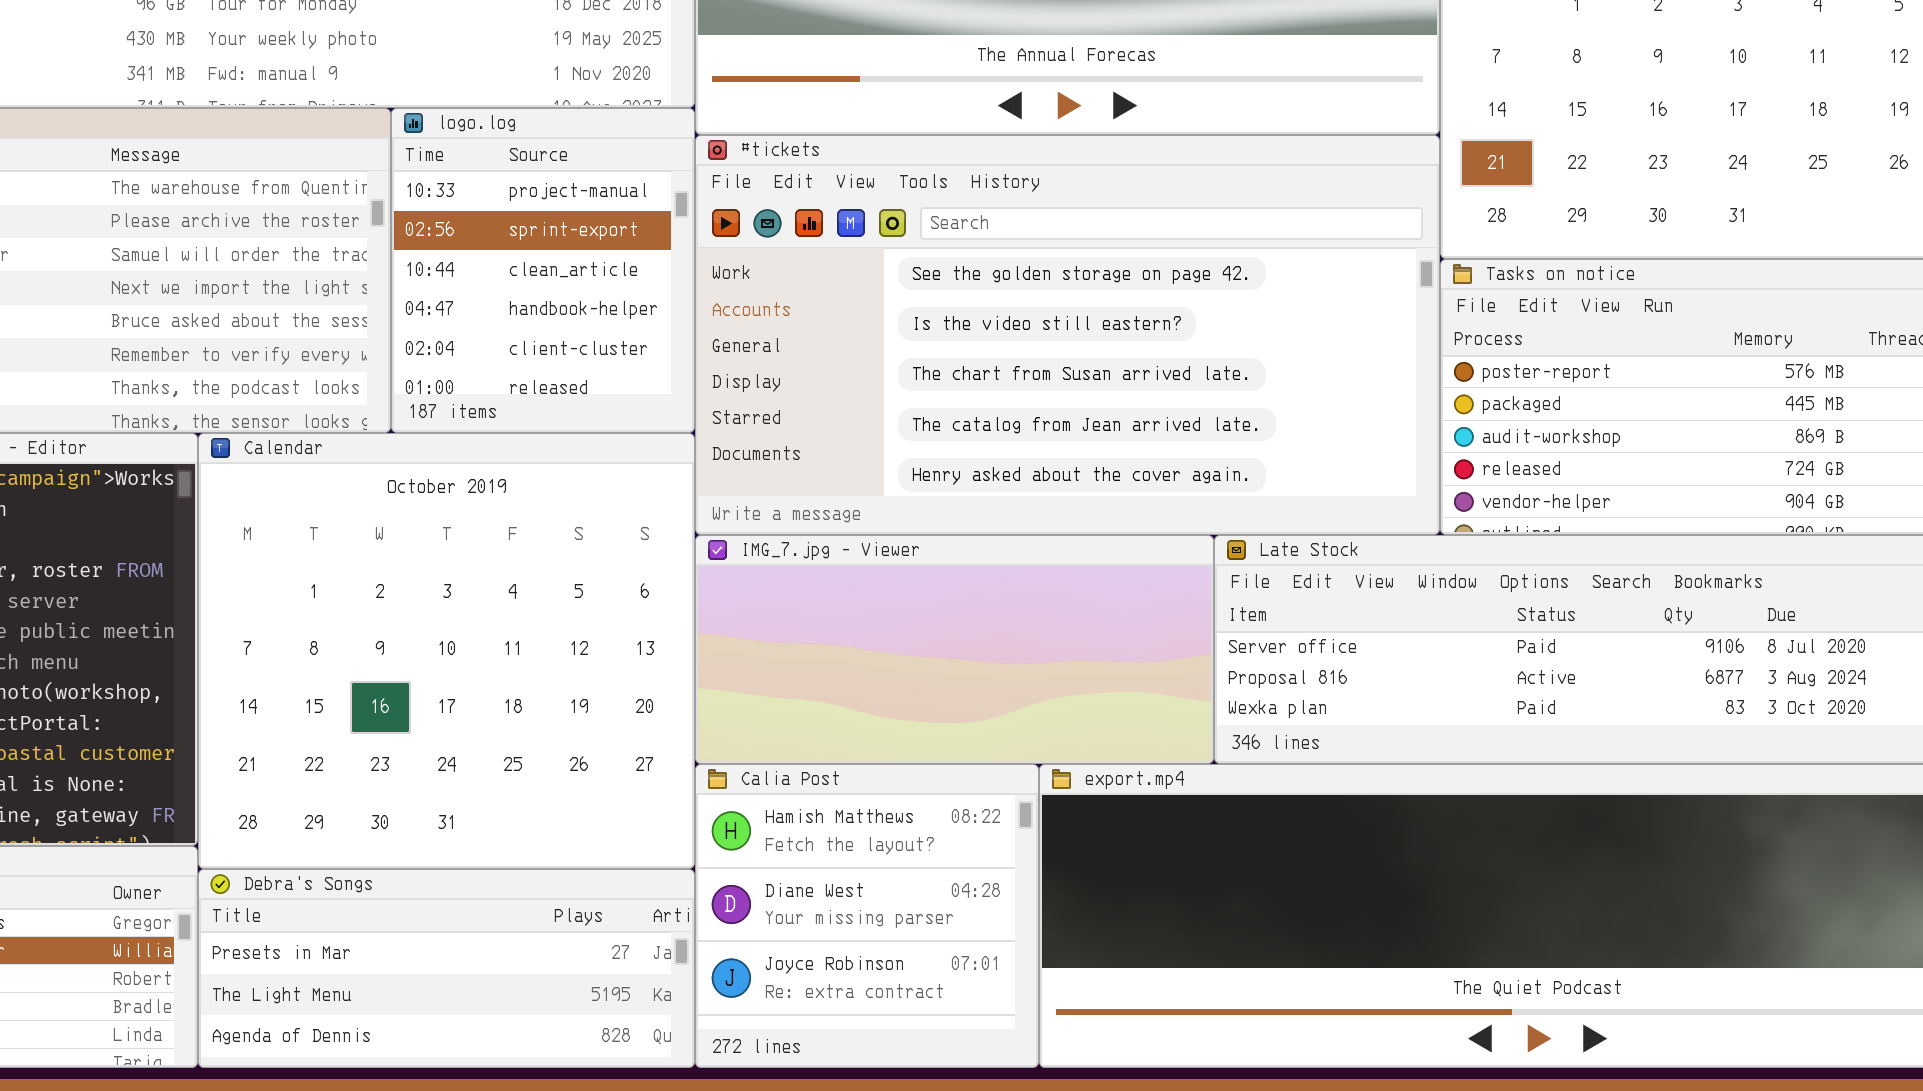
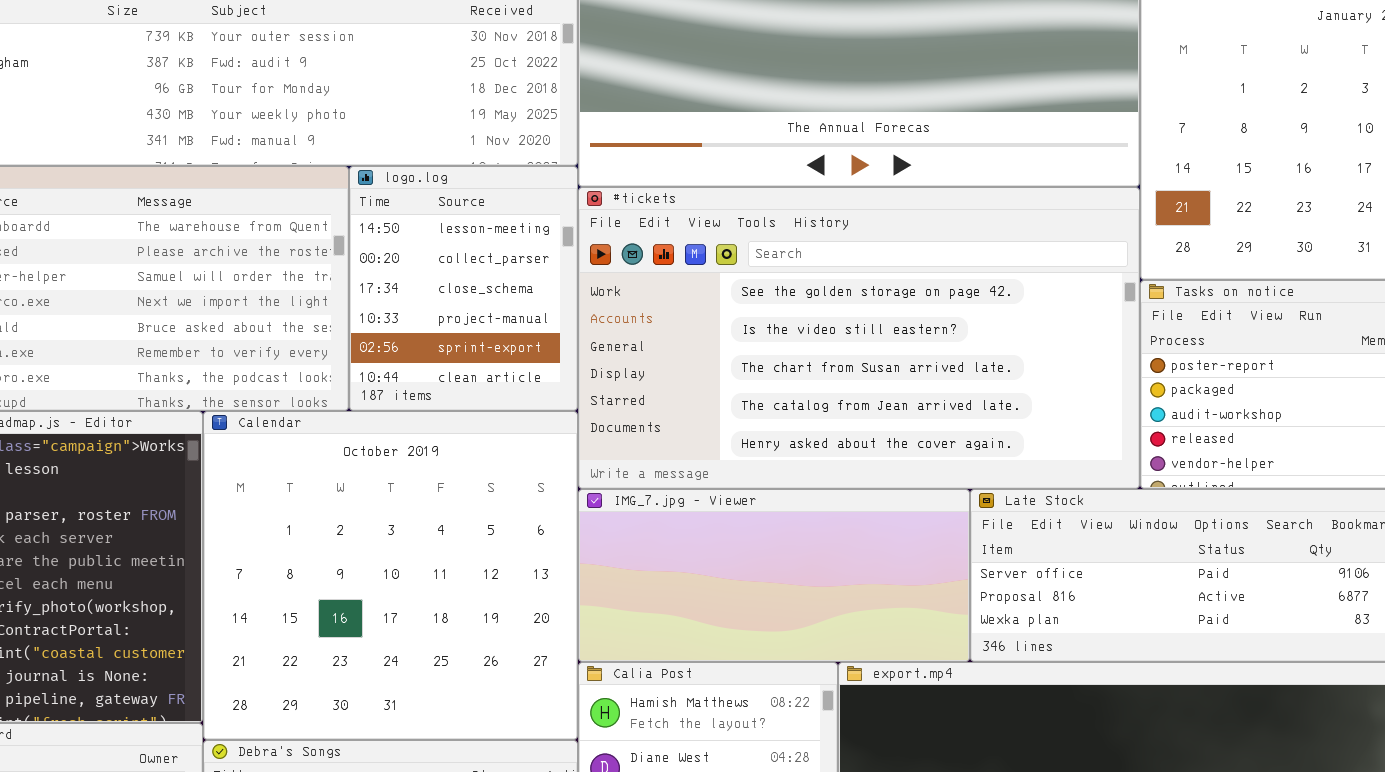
logo.log: [391,108,695,433] -> [349,166,578,411], scrolled up 3 rows

